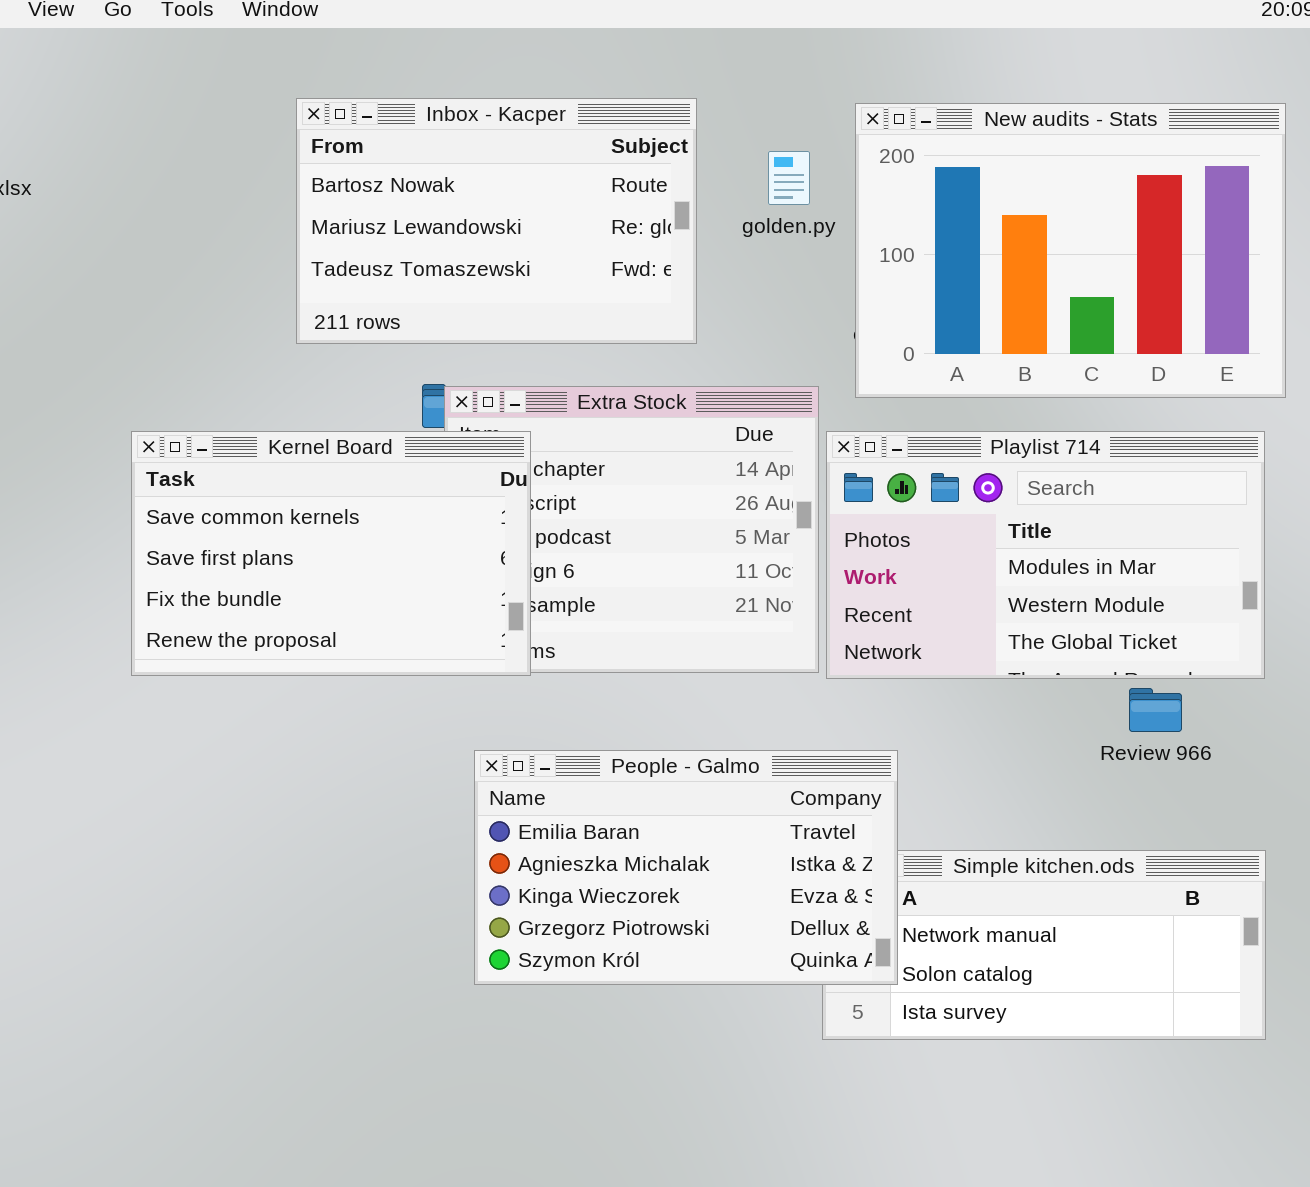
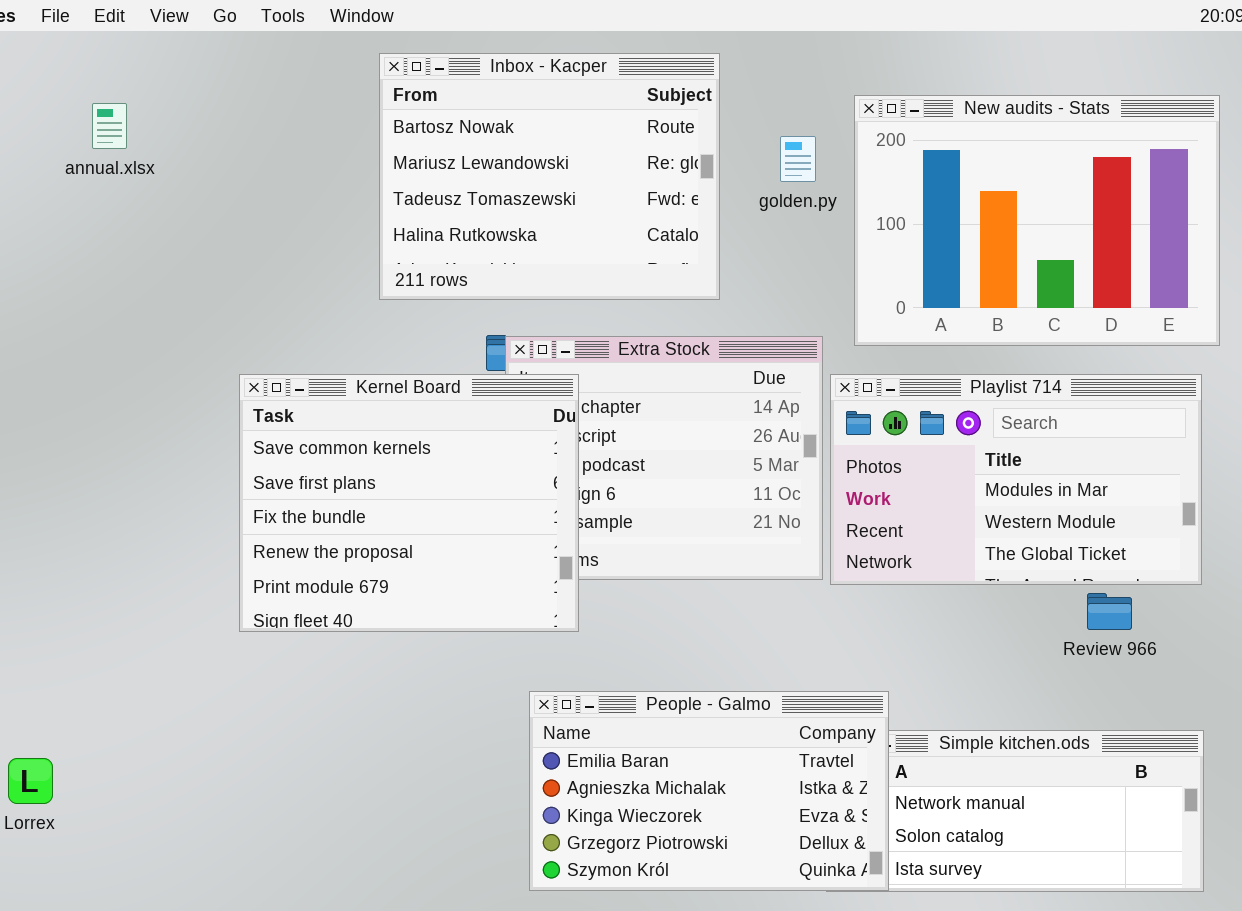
Inbox - Kacper: [296,98,697,344] -> [379,53,720,300], resized
Kernel Board: [131,431,531,676] -> [239,374,579,632], resized
People - Galmo: [474,750,898,985] -> [529,691,889,891], moved

